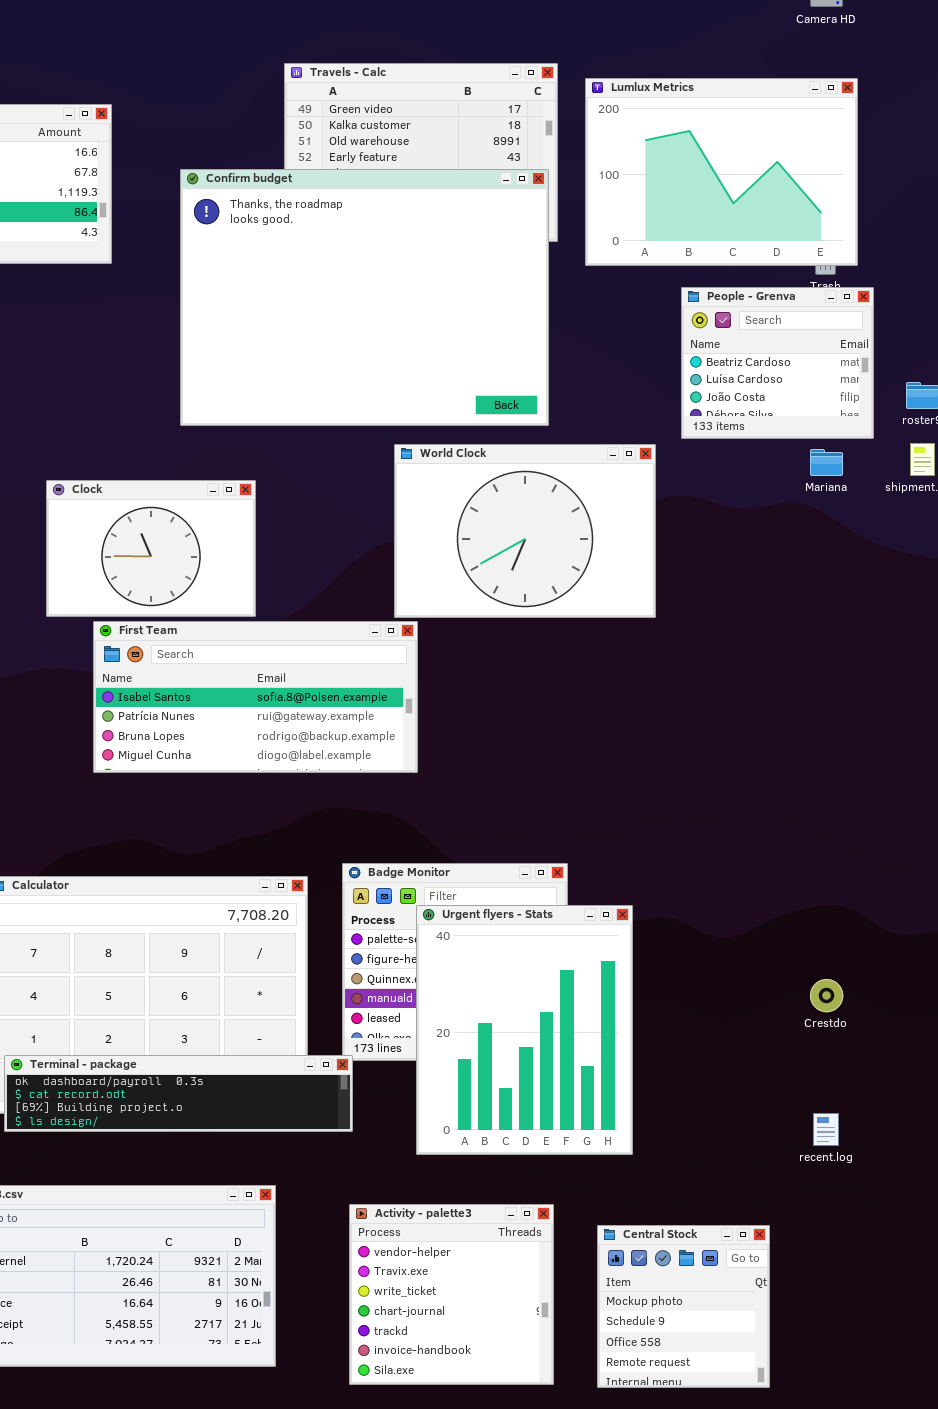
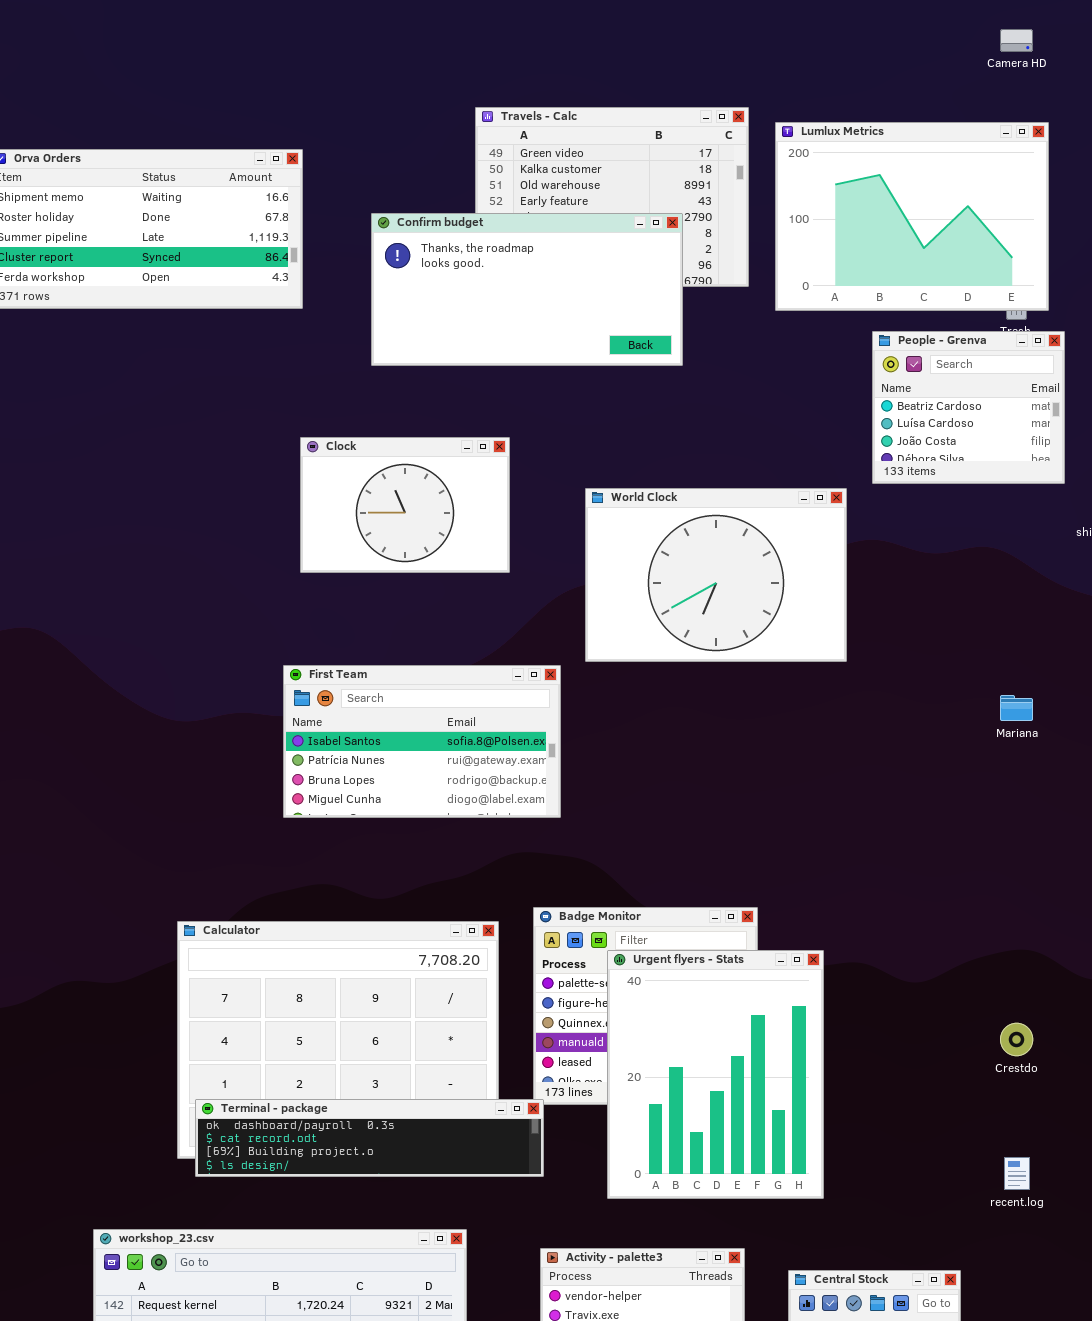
Confirm budget: [180,169,549,426] -> [371,213,683,366], resized
Mariana: [810,449,843,476] -> [1000,695,1033,721], moved
Clock: [46,480,256,617] -> [300,437,510,573], moved
First Team: [93,621,418,773] -> [283,665,561,818], resized

